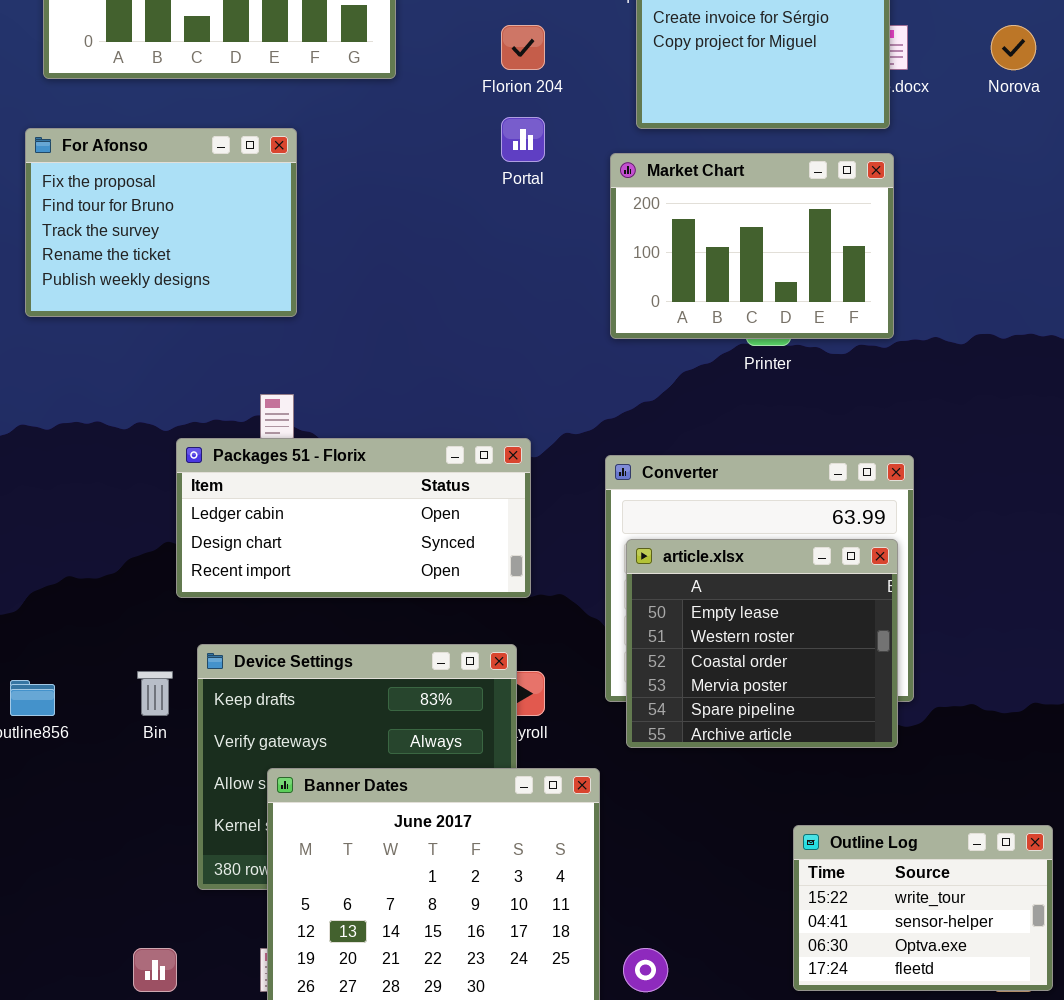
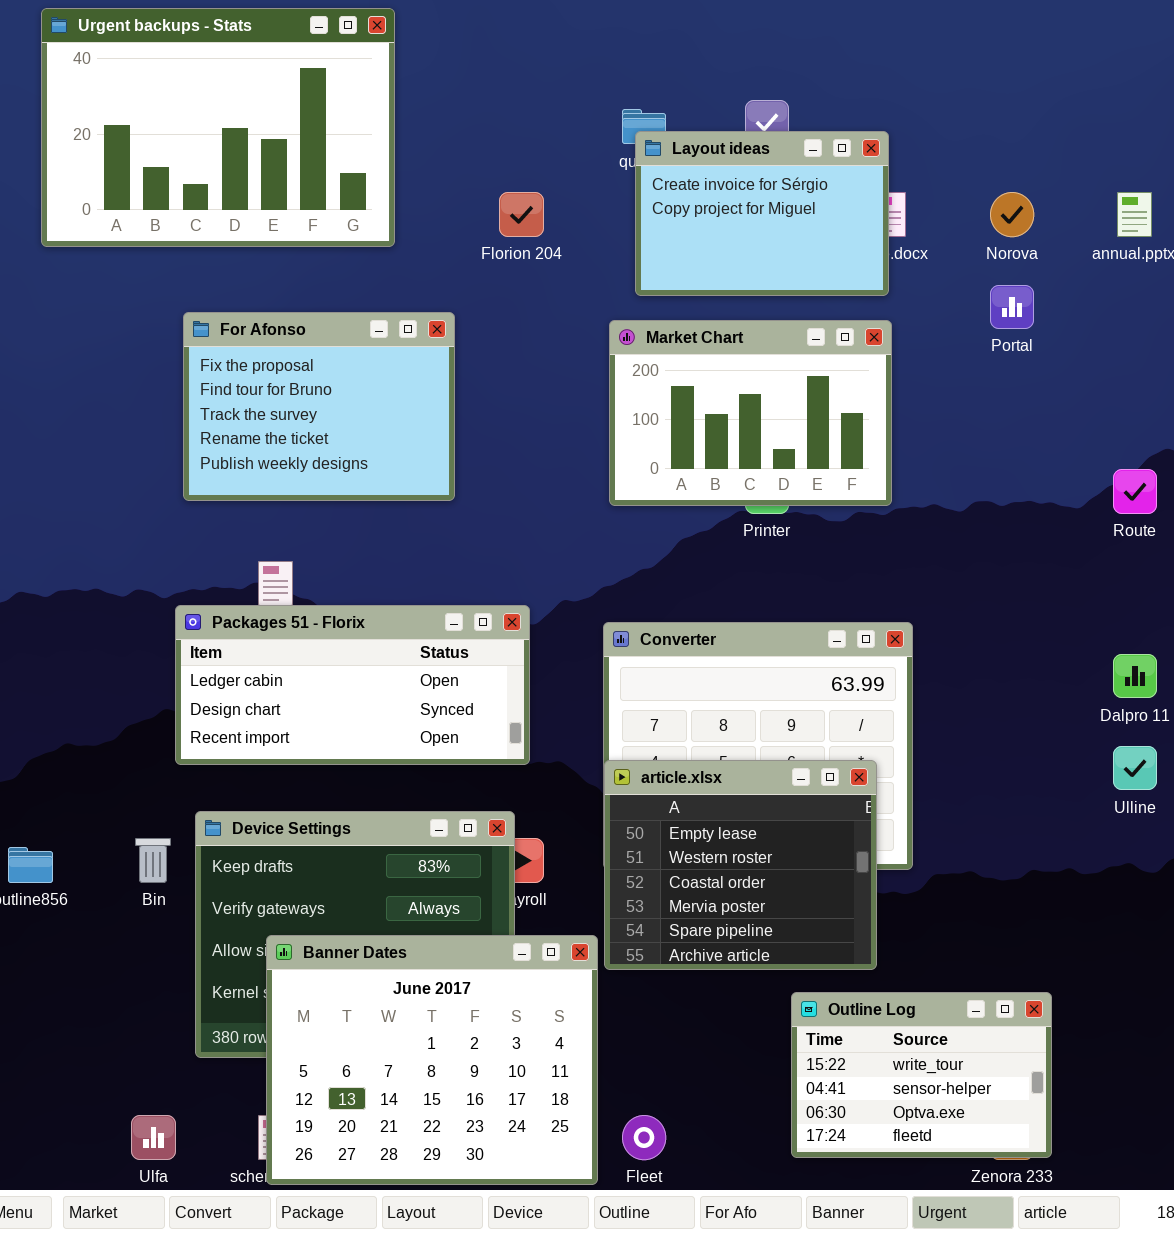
Portal: [501,117,545,162] -> [990,285,1034,329], moved
For Afonso: [25,128,297,317] -> [183,312,455,501], moved
article.xlsx: [626,539,898,748] -> [604,760,877,970], moved

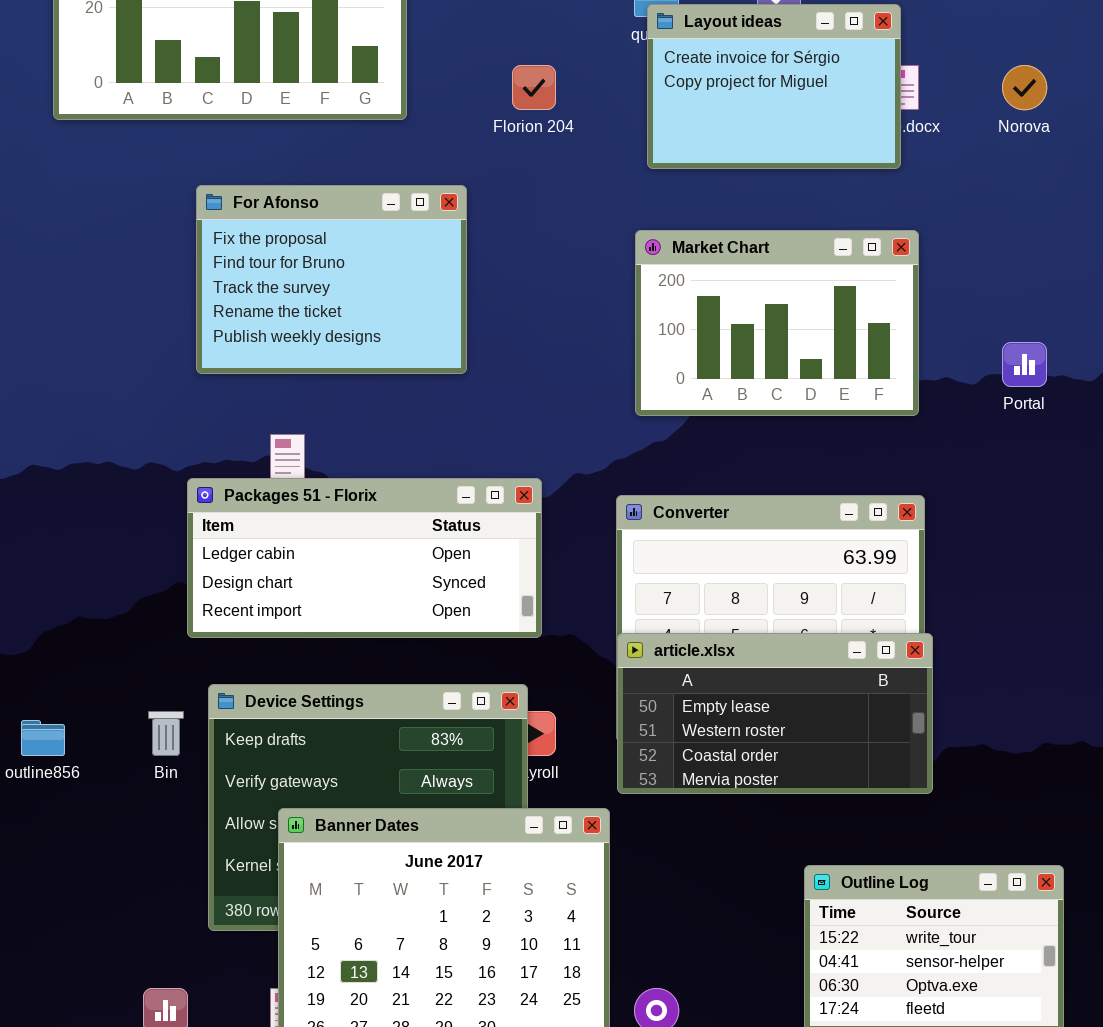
Portal: [990,285,1034,329] -> [1002,342,1047,387], moved
Market Chart: [609,320,892,506] -> [635,230,919,416], moved
article.xlsx: [604,760,877,970] -> [617,633,933,794], resized

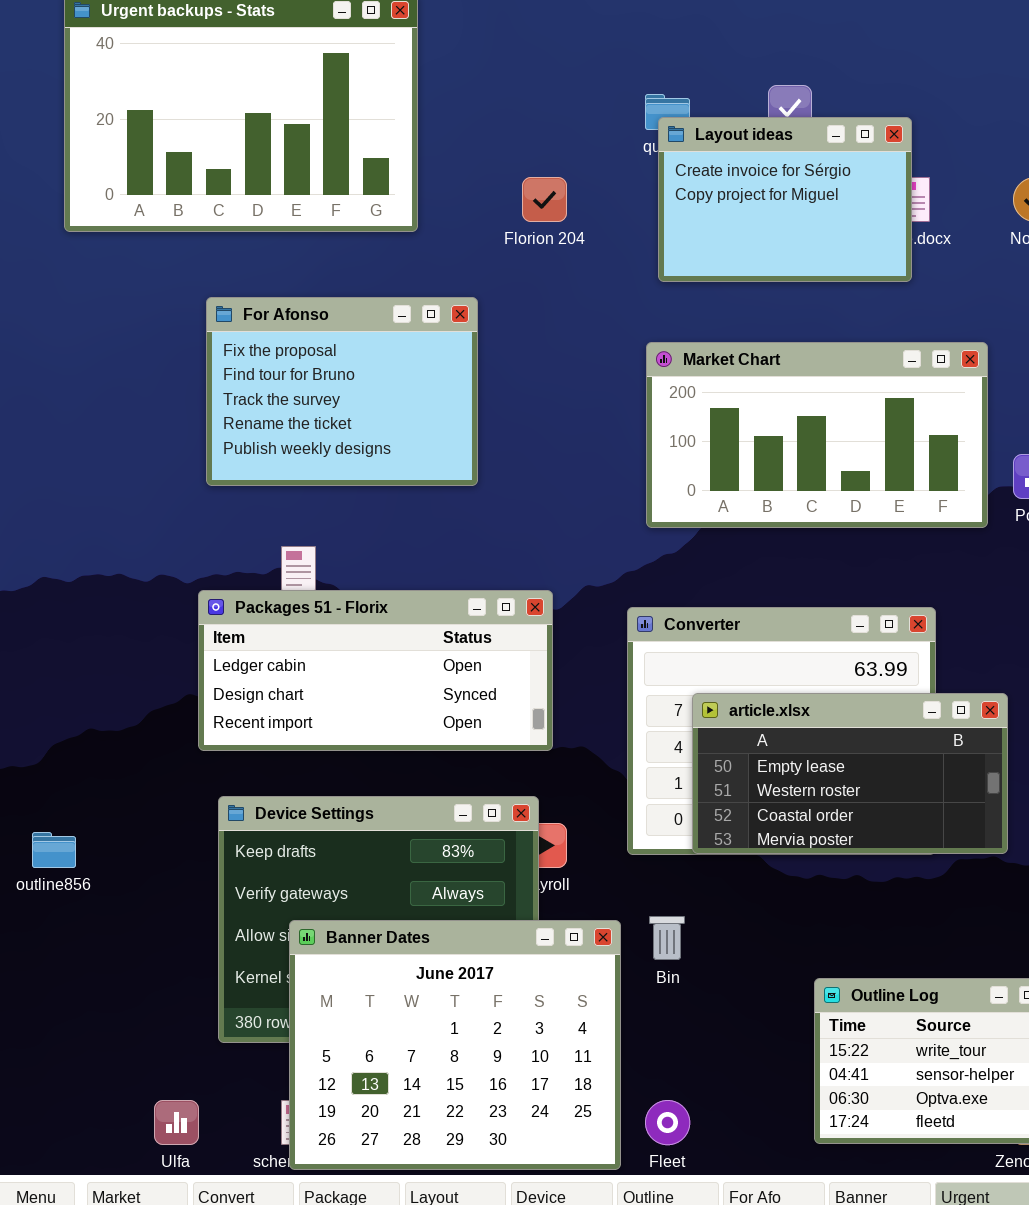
Market Chart: [635,230,919,416] -> [646,342,988,528], resized
article.xlsx: [617,633,933,794] -> [692,693,1008,854], moved
Bin: [148,711,184,756] -> [649,916,685,960], moved

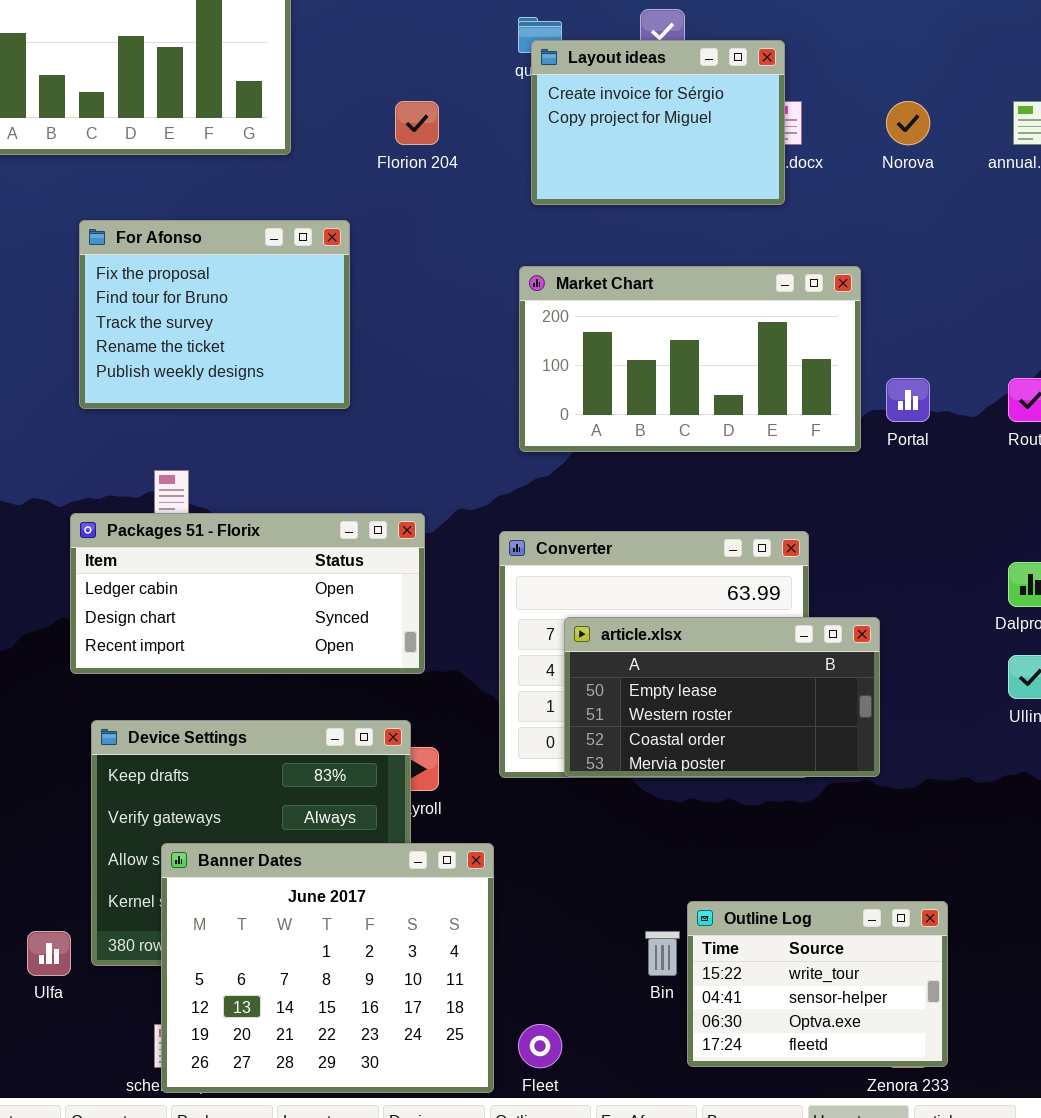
Bin: [649,916,685,960] -> [645,931,680,976], moved
Ulfa: [154,1100,199,1145] -> [27,931,71,976], moved

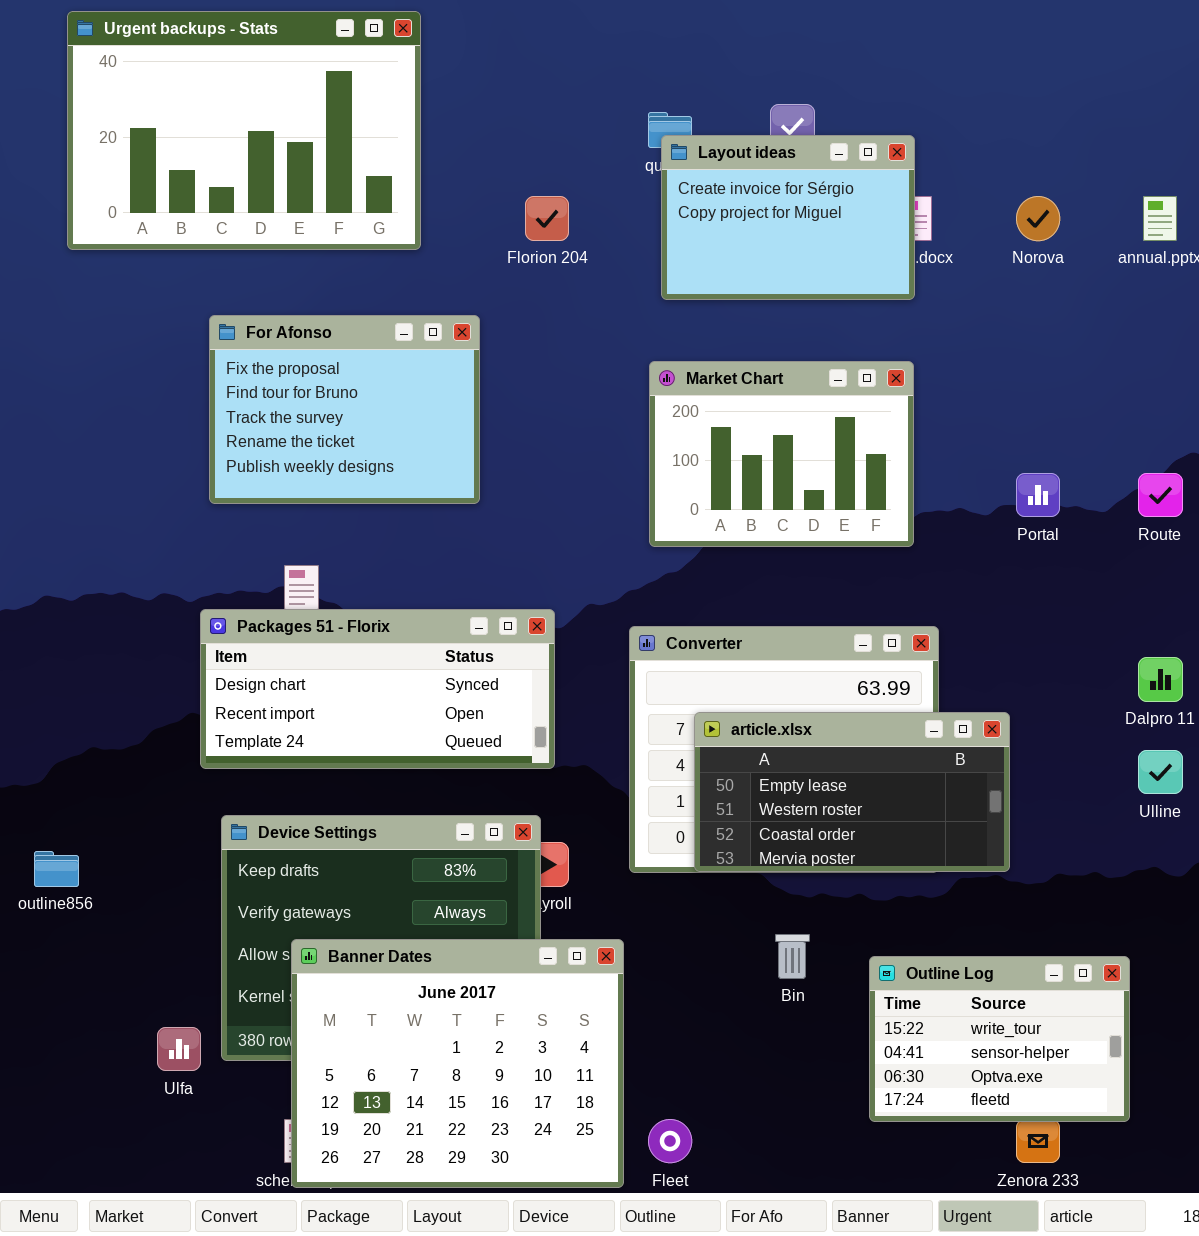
Market Chart: [519,266,861,452] -> [649,361,914,547], resized
Packages 51 - Florix: [70,513,425,674] -> [200,609,555,769], scrolled down 1 row
Outline Log: [687,901,948,1067] -> [869,956,1130,1122], moved
Bin: [645,931,680,976] -> [775,934,810,979], moved

